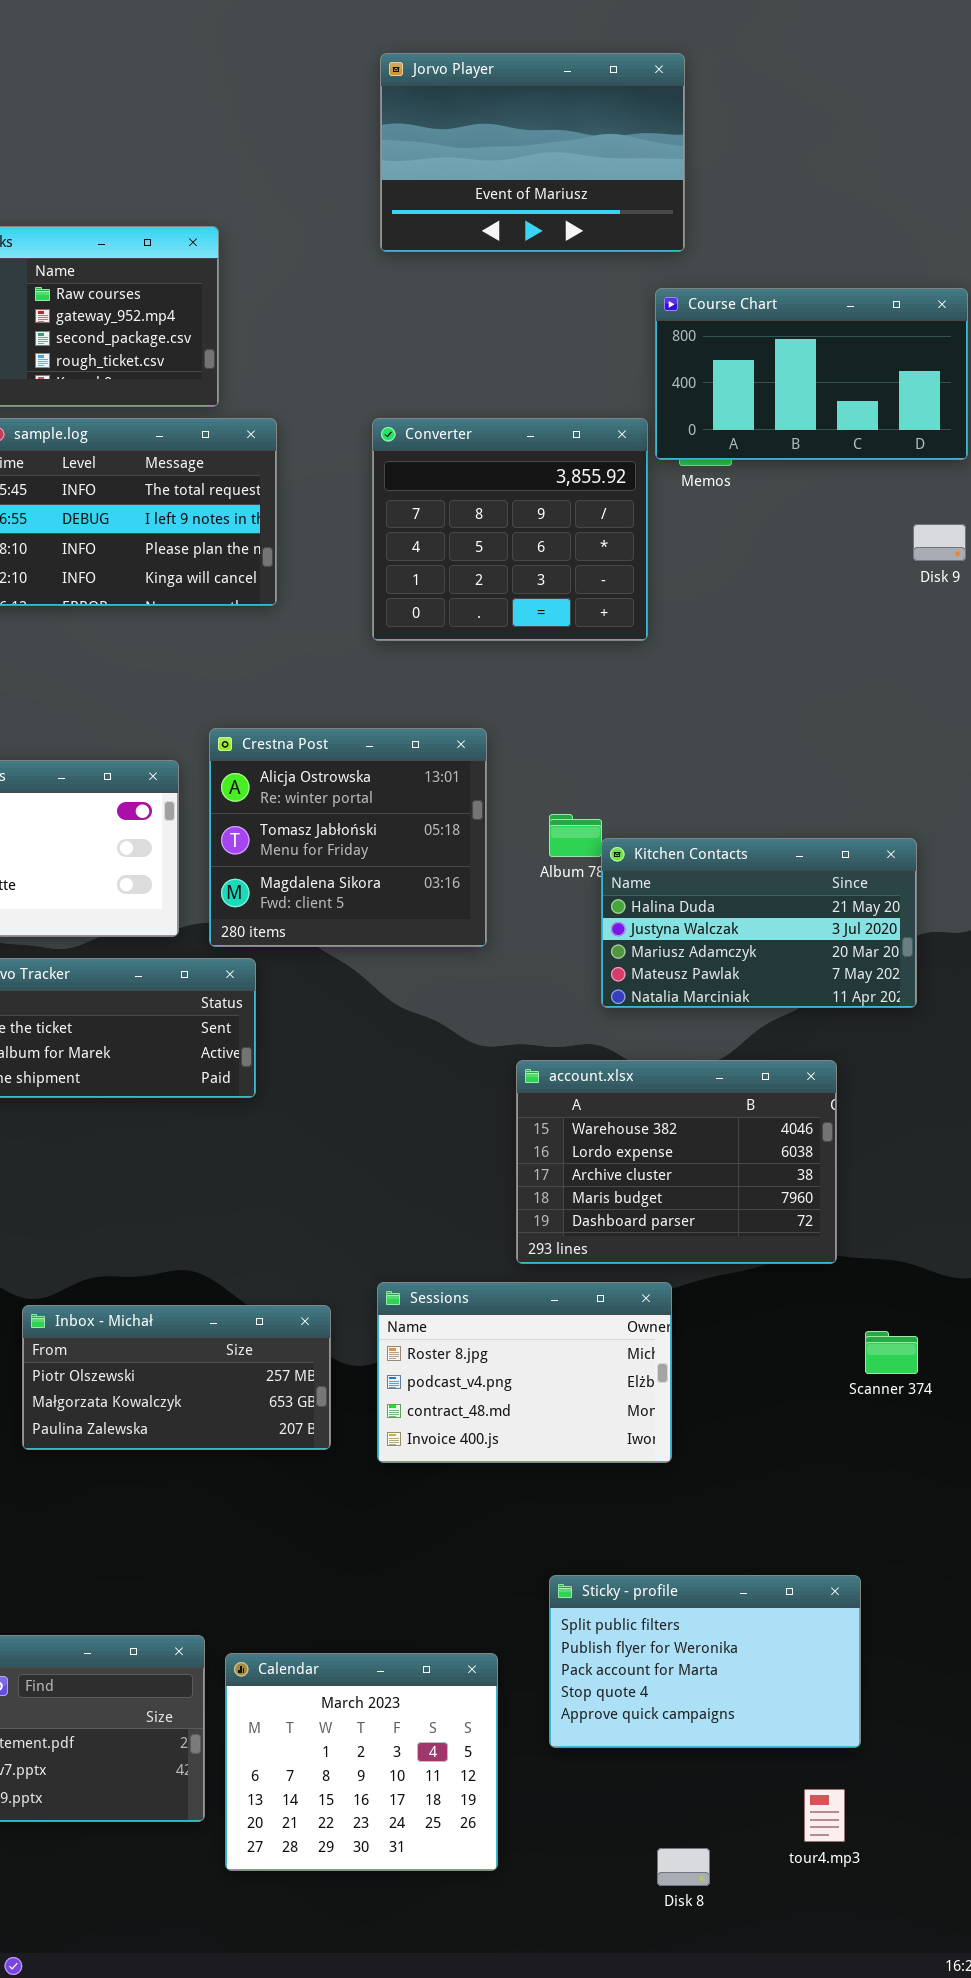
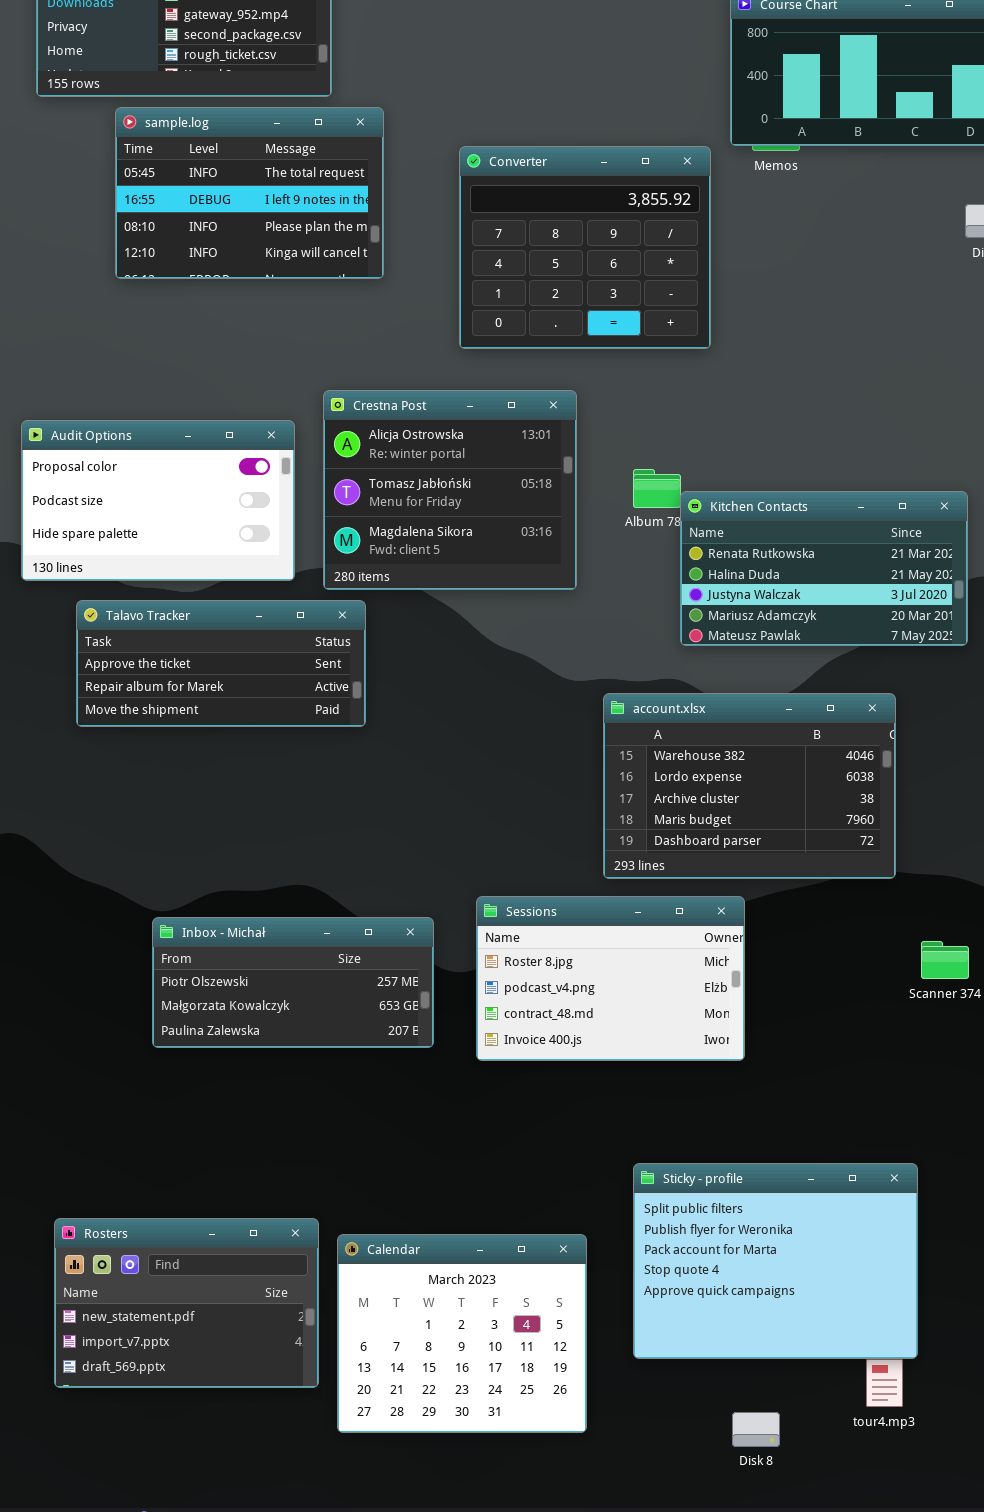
Converter: [372,418,648,641] -> [459,146,711,349], moved
Kitchen Contacts: [601,838,917,1008] -> [680,491,968,646], scrolled up 1 row
Sticky - profile: [549,1575,861,1748] -> [633,1163,918,1359], resized

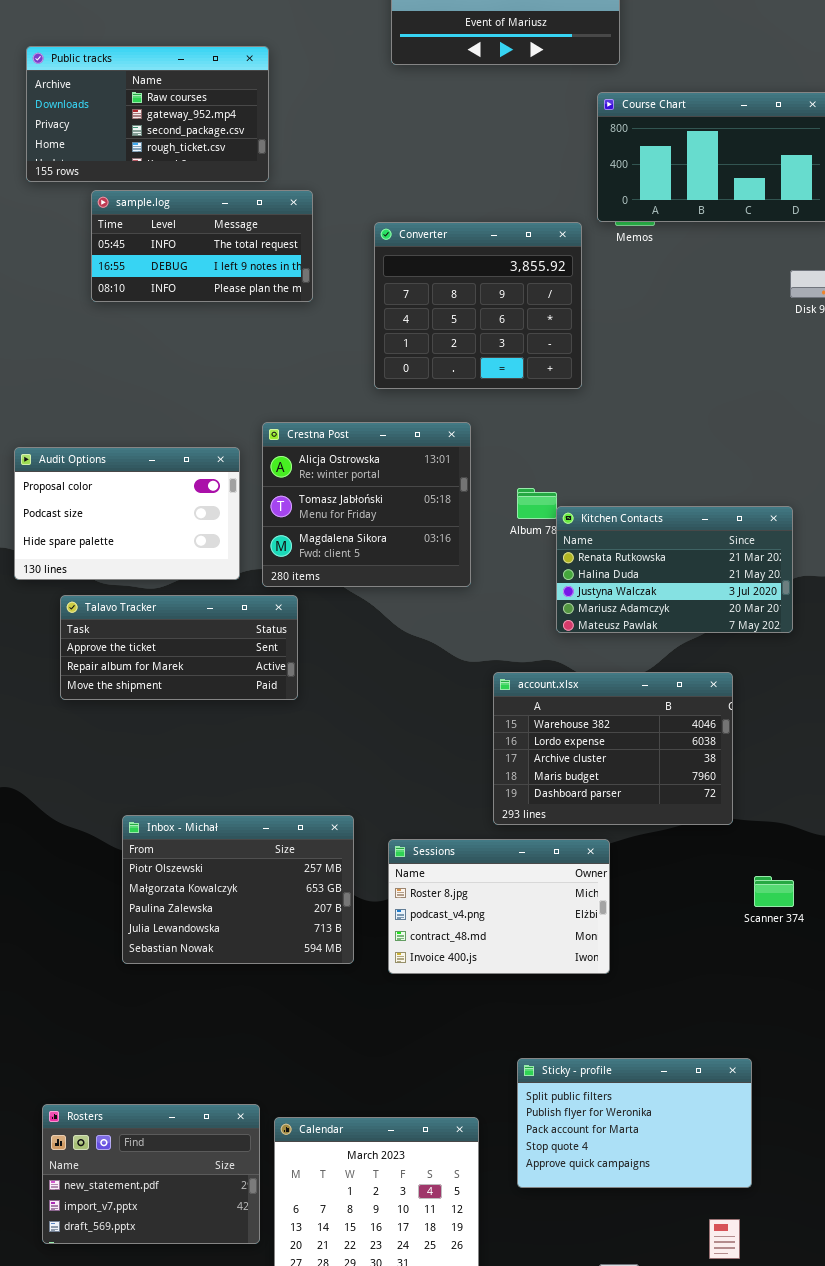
sample.log: [115,107,384,279] -> [91,190,313,302], resized
Inbox - Michał: [152,917,434,1048] -> [122,815,354,964], resized
Sticky - profile: [633,1163,918,1359] -> [517,1058,752,1188], resized

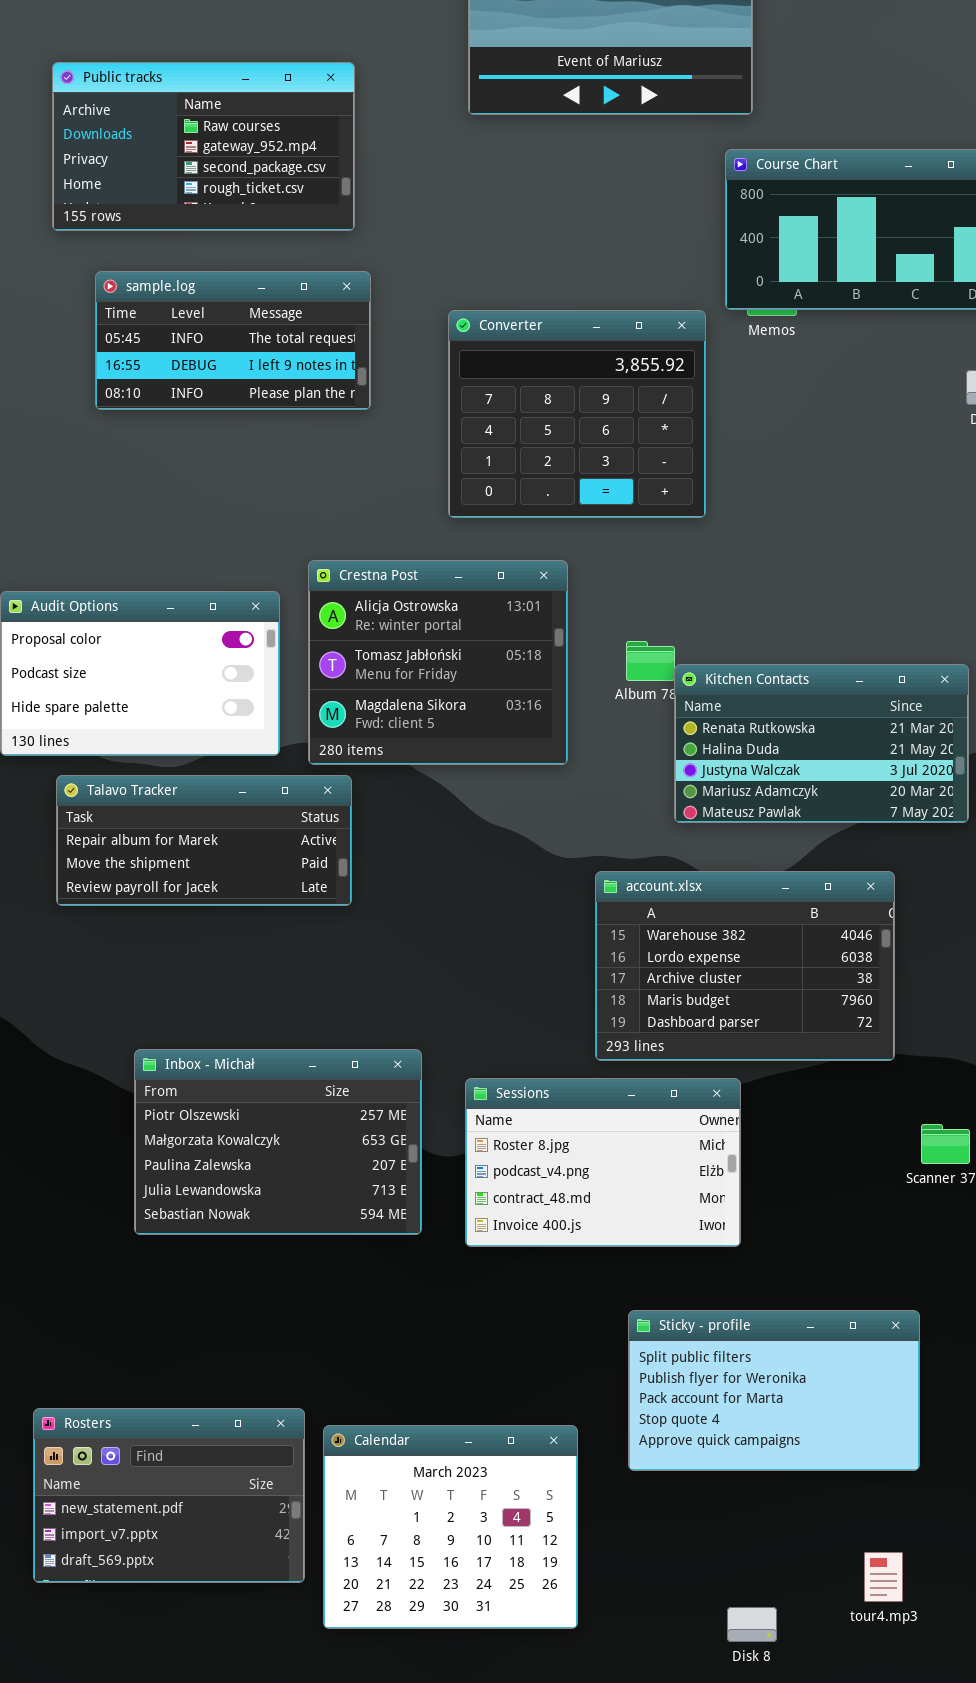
Public tracks: [26,46,269,182] -> [52,62,355,231], moved
Talavo Tracker: [60,595,298,700] -> [56,775,352,906], scrolled down 1 row
Sticky - profile: [517,1058,752,1188] -> [628,1310,920,1471], moved

